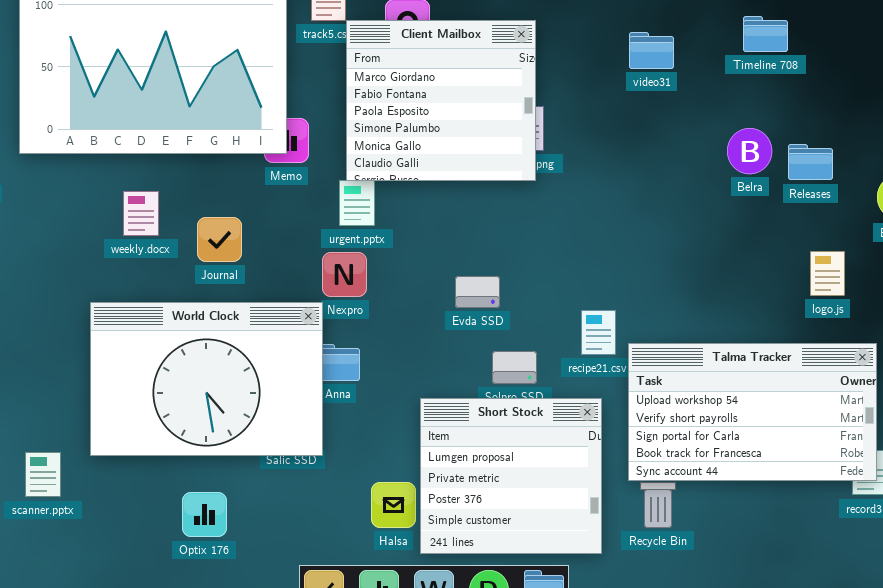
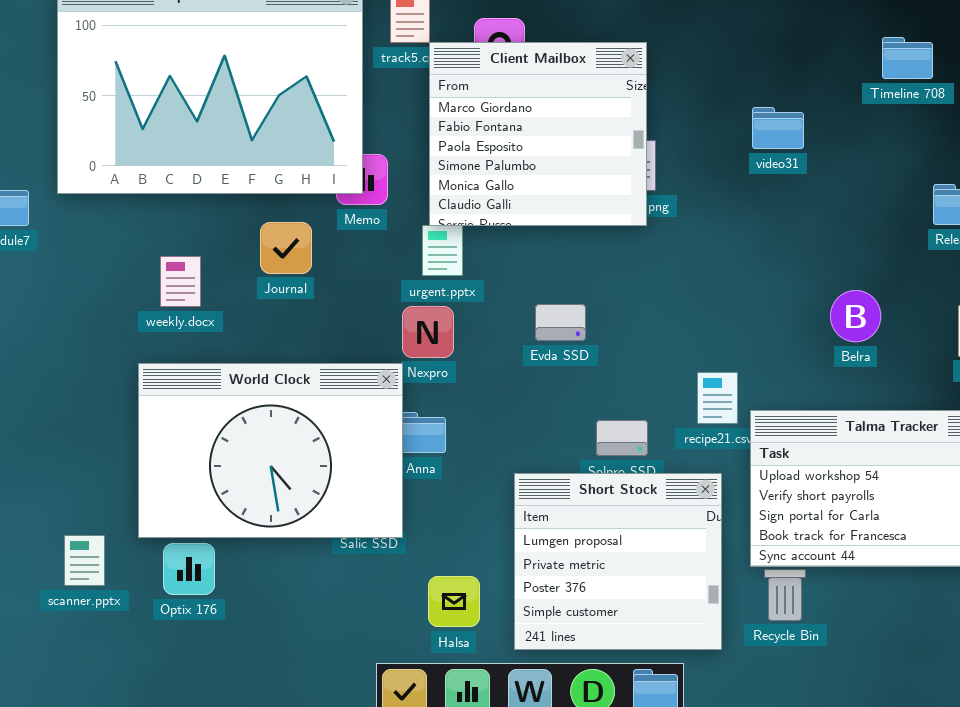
video31: [629,32,674,69] -> [752,107,804,149], moved
Belra: [727,128,772,174] -> [830,290,881,342], moved
weekly.docx: [123,191,159,236] -> [160,256,201,307], moved
Journal: [197,217,242,262] -> [260,222,312,274], moved
Evda SSD: [455,276,500,308] -> [535,304,586,341], moved
Halsa: [371,482,416,528] -> [428,576,480,627], moved
Optix 176: [182,492,227,537] -> [163,543,215,595], moved

